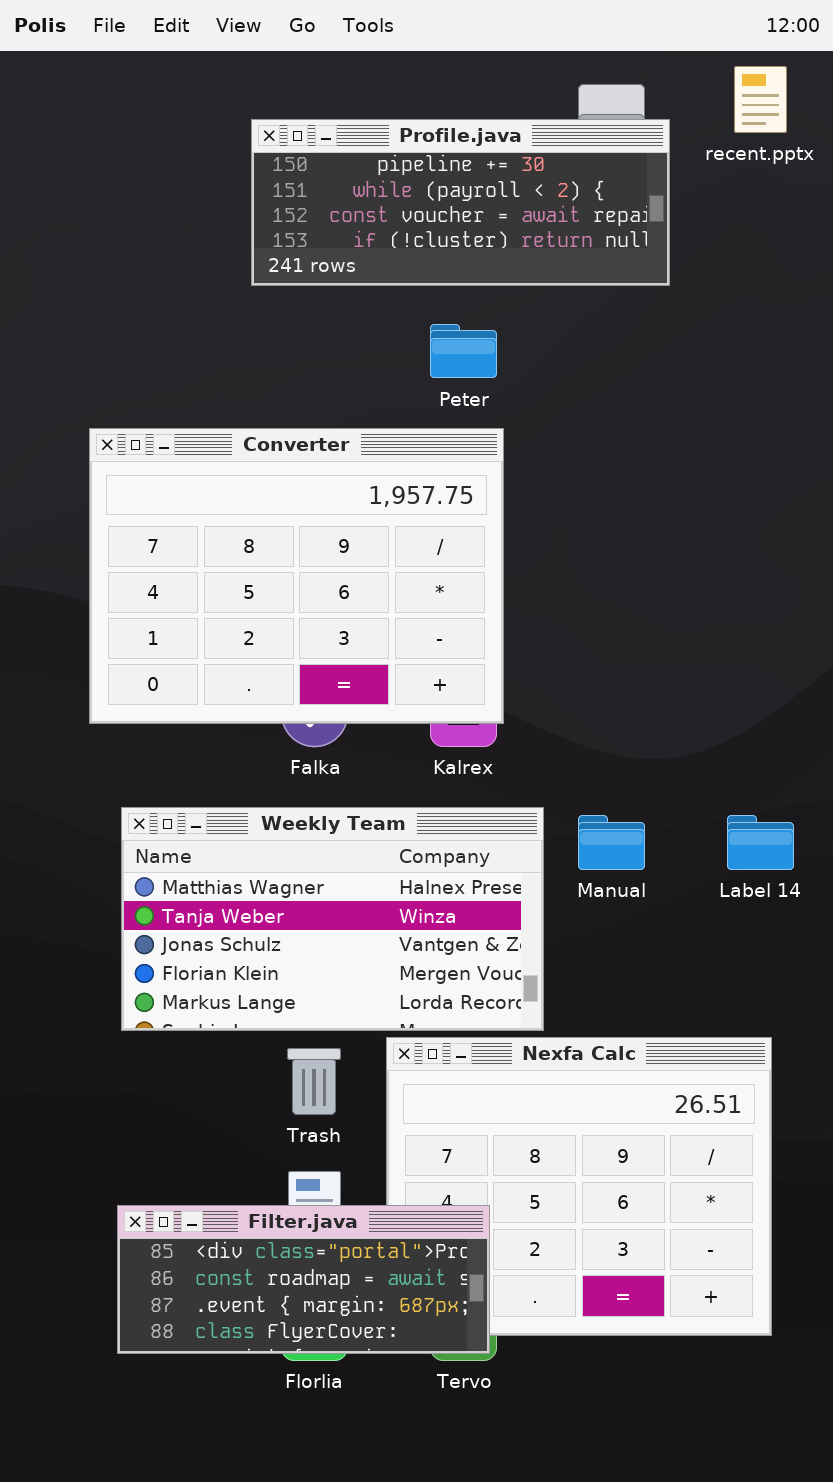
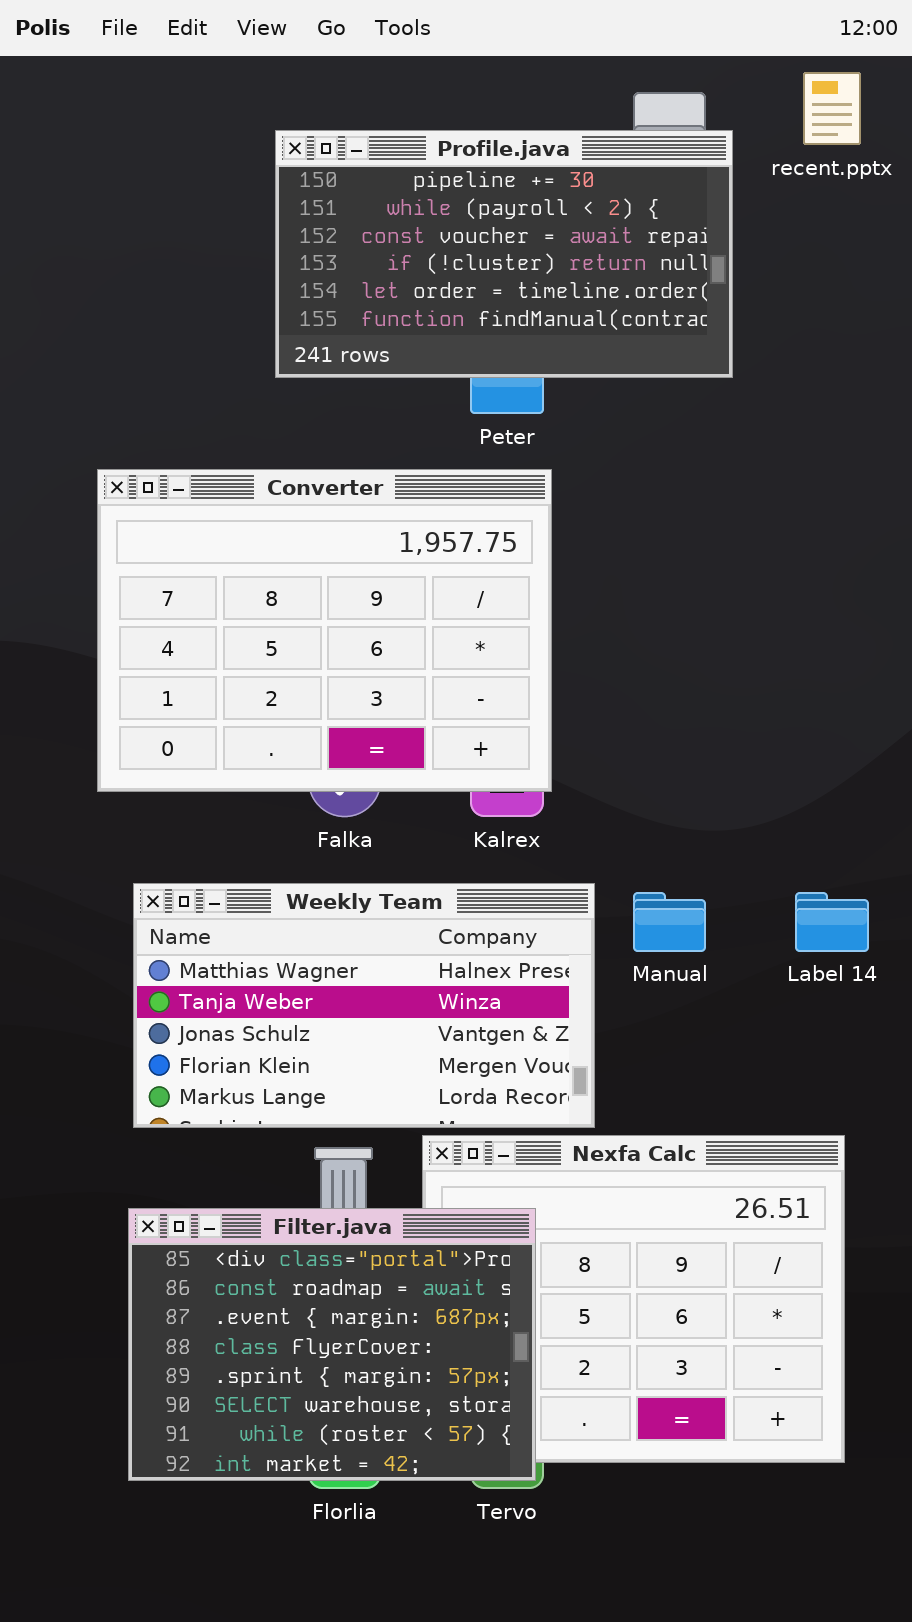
Profile.java: [251,119,670,286] -> [275,130,733,378], resized
Filter.java: [117,1205,490,1354] -> [128,1208,536,1481], resized

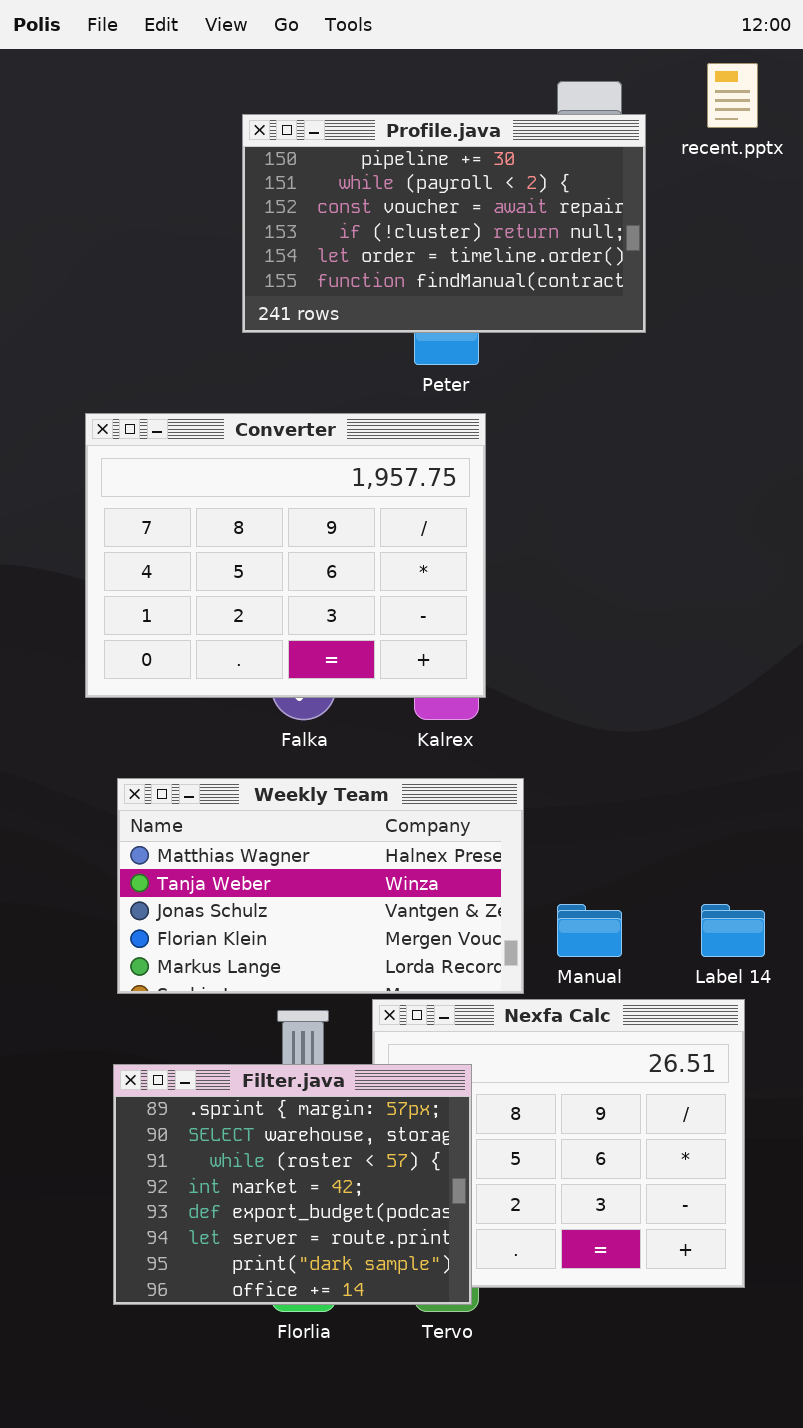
Manual: [633,892,706,952] -> [557,904,622,957], moved
Label 14: [795,892,869,952] -> [701,904,765,957], moved
Filter.java: [128,1208,536,1481] -> [113,1064,472,1305], scrolled down 4 rows

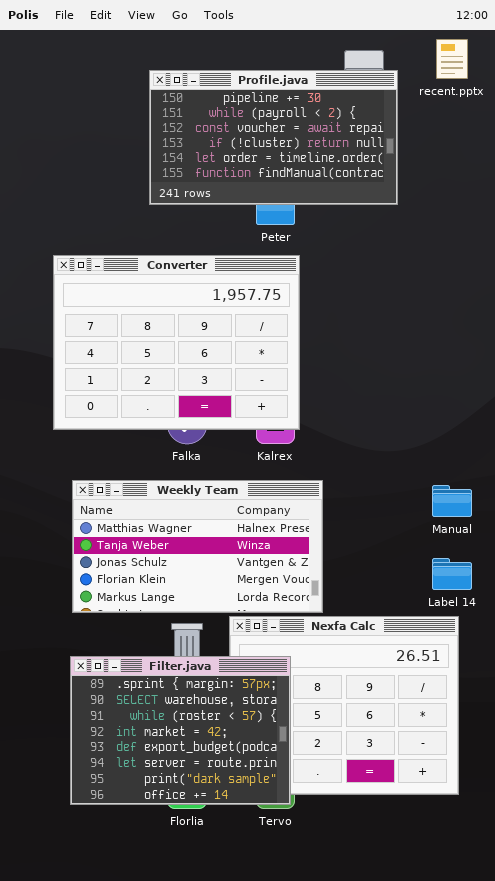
Manual: [557,904,622,957] -> [432,485,472,517], moved

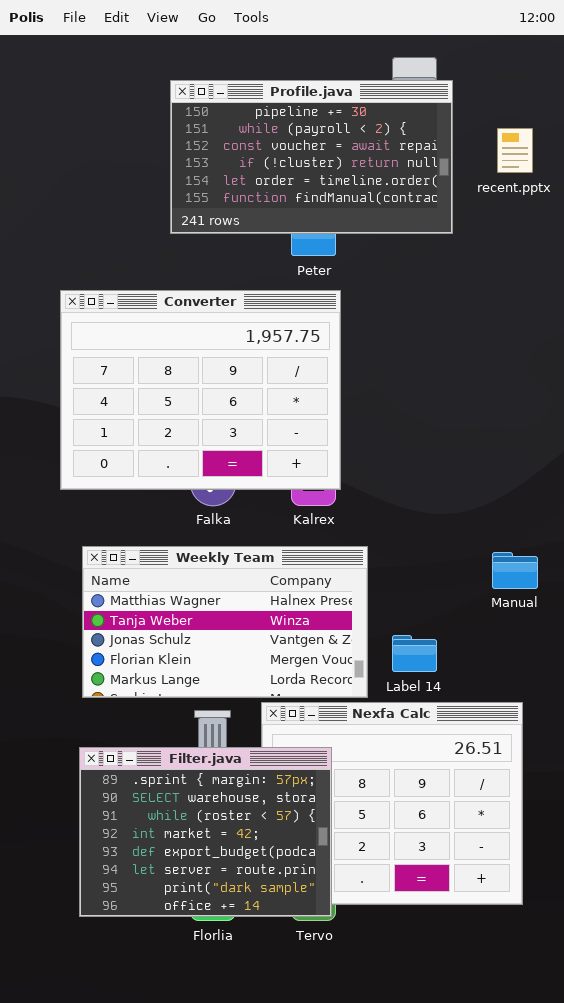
recent.pptx: [436,39,468,79] -> [497,128,533,173], moved
Label 14: [432,558,472,590] -> [392,635,437,672], moved

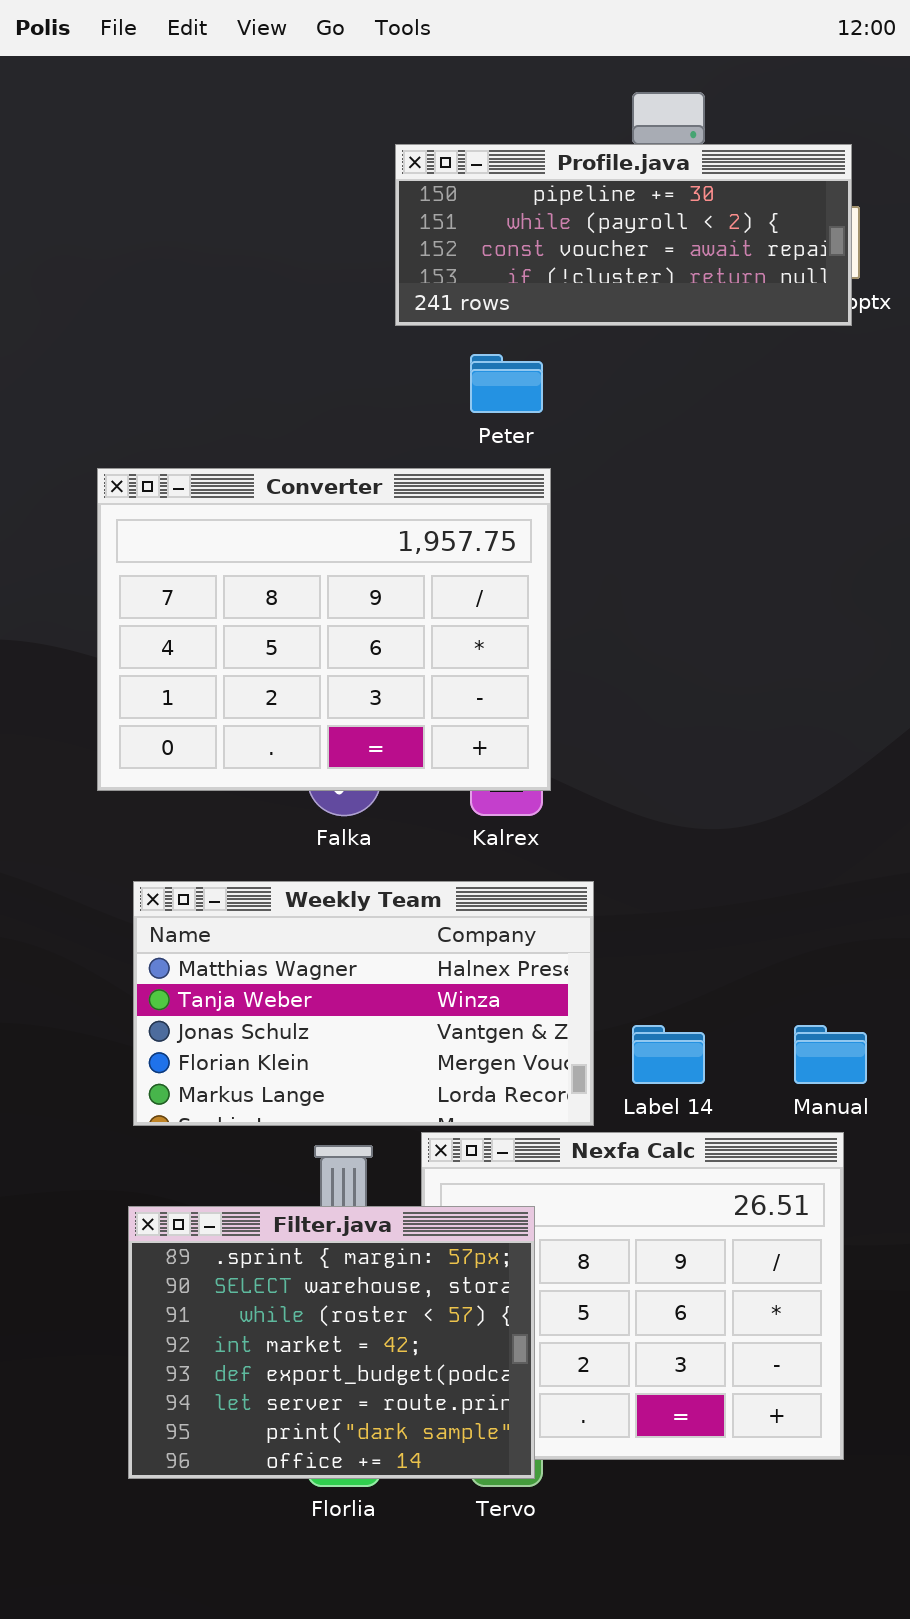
Profile.java: [170,80,453,234] -> [395,144,852,326], moved, resized
Manual: [492,552,538,589] -> [794,1025,867,1084], moved

